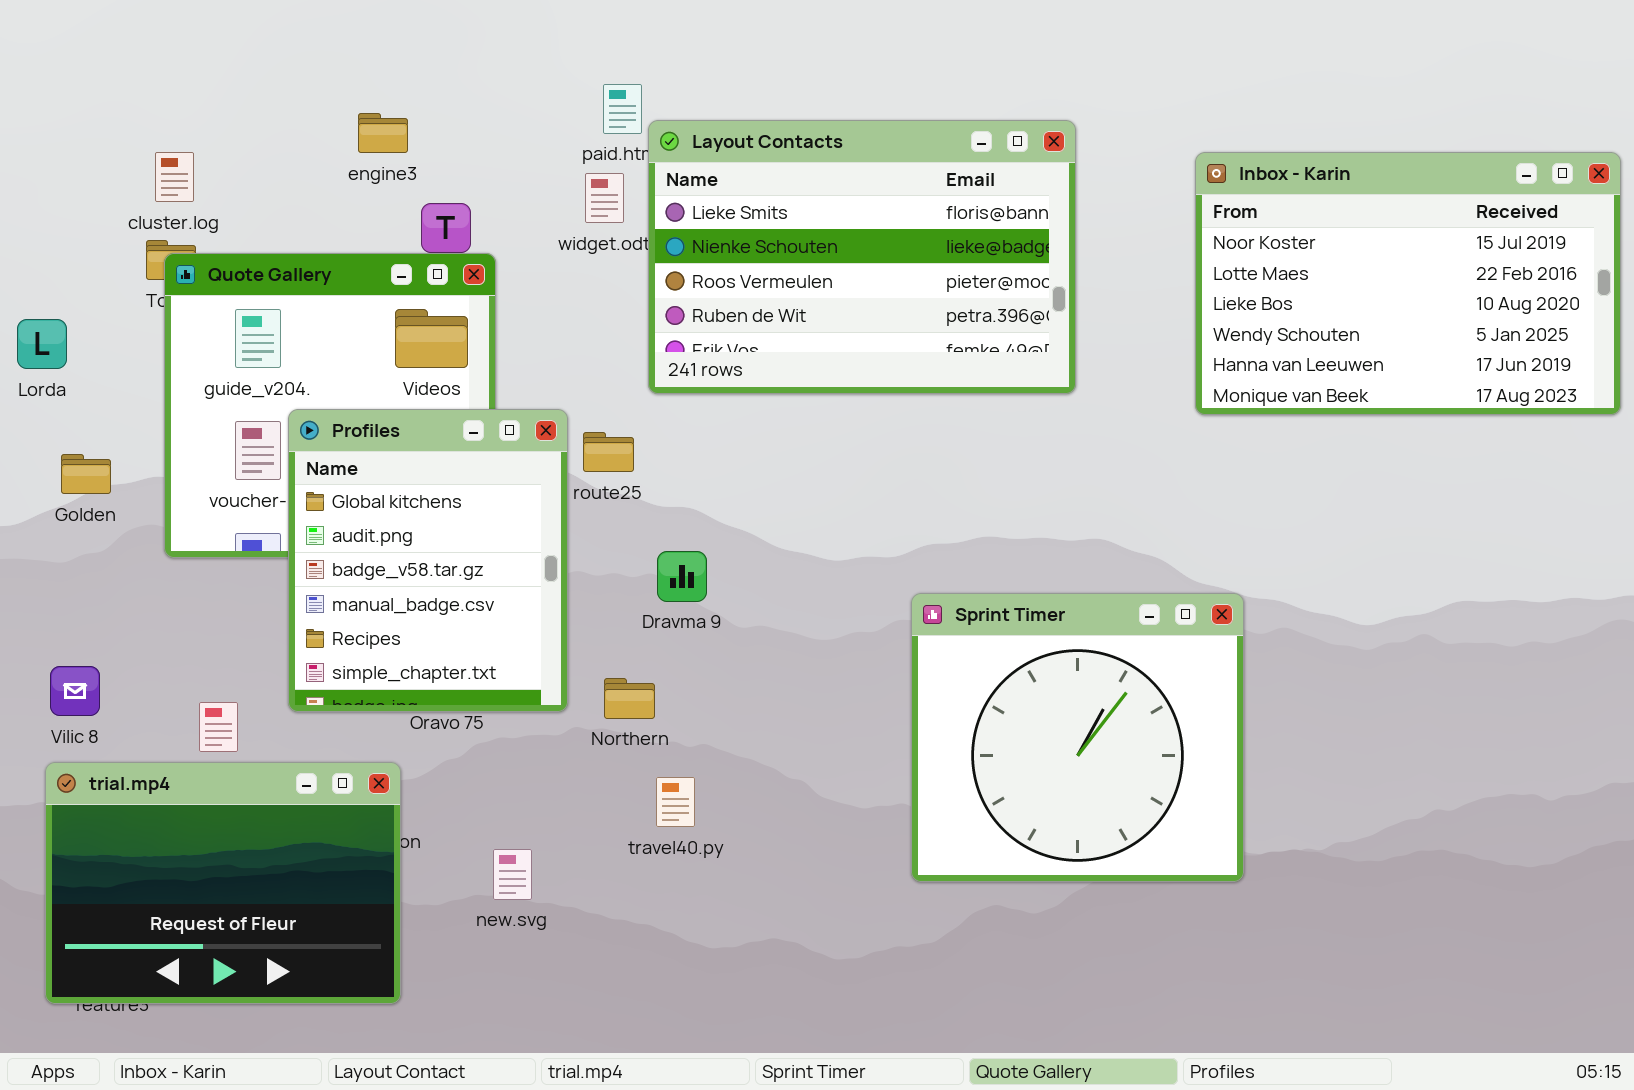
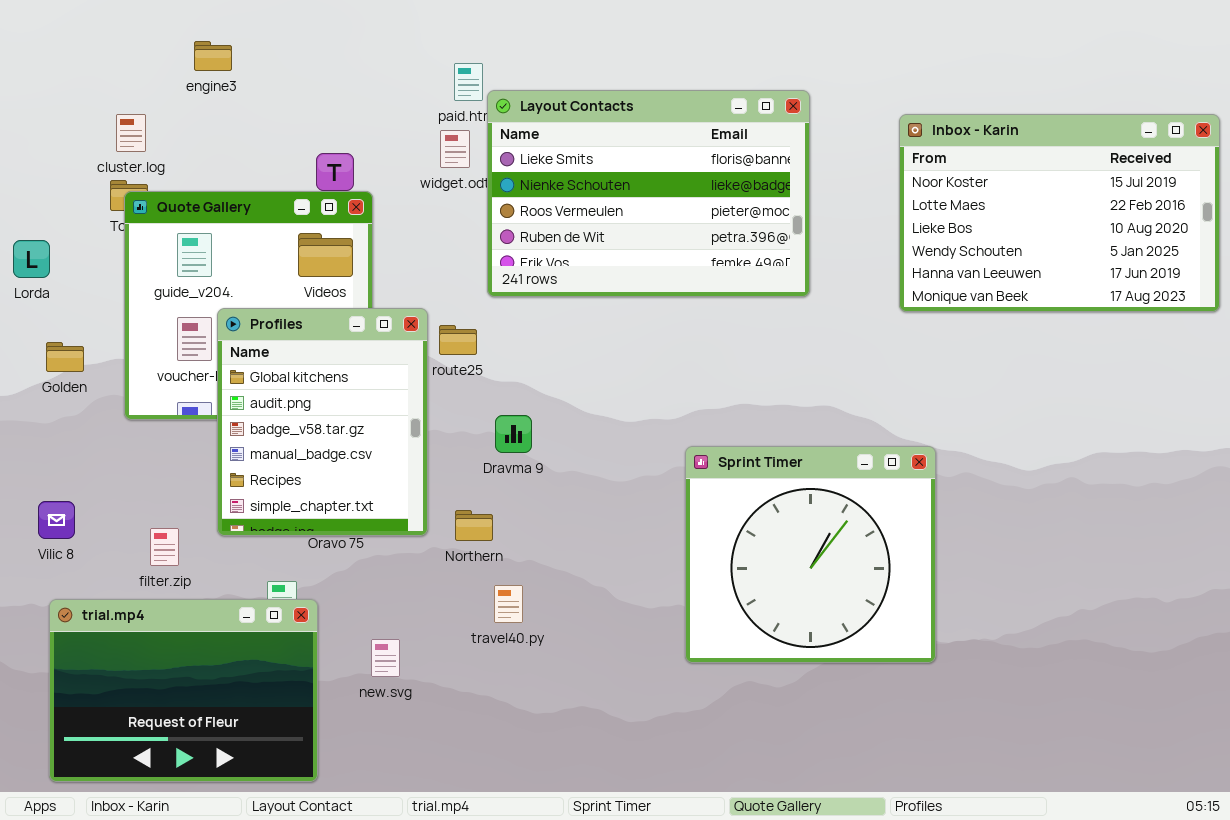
engine3: [358,113,408,153] -> [194,41,232,71], moved
trial.mp4: [45,762,401,1004] -> [49,599,318,782], moved

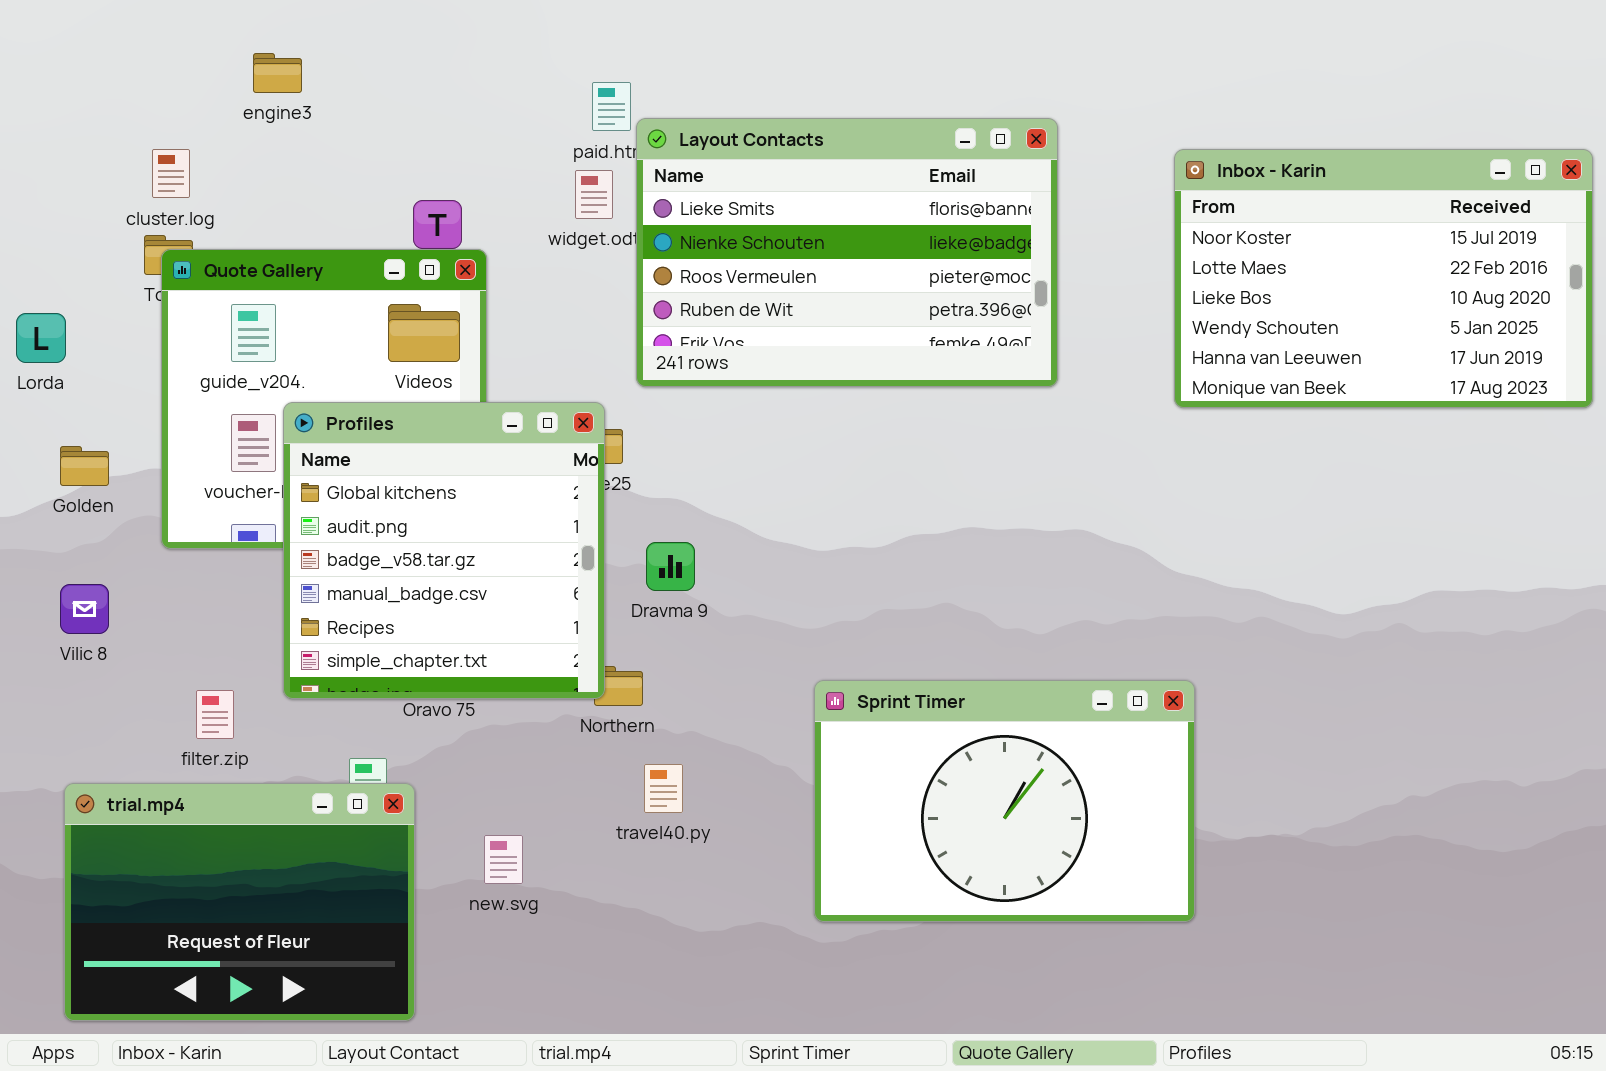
Profiles: [217,308,428,536] -> [283,402,605,699], resized
Sprint Timer: [685,446,936,663] -> [814,680,1195,922], moved, resized
Vilic 8: [38,501,75,539] -> [60,584,109,634], moved

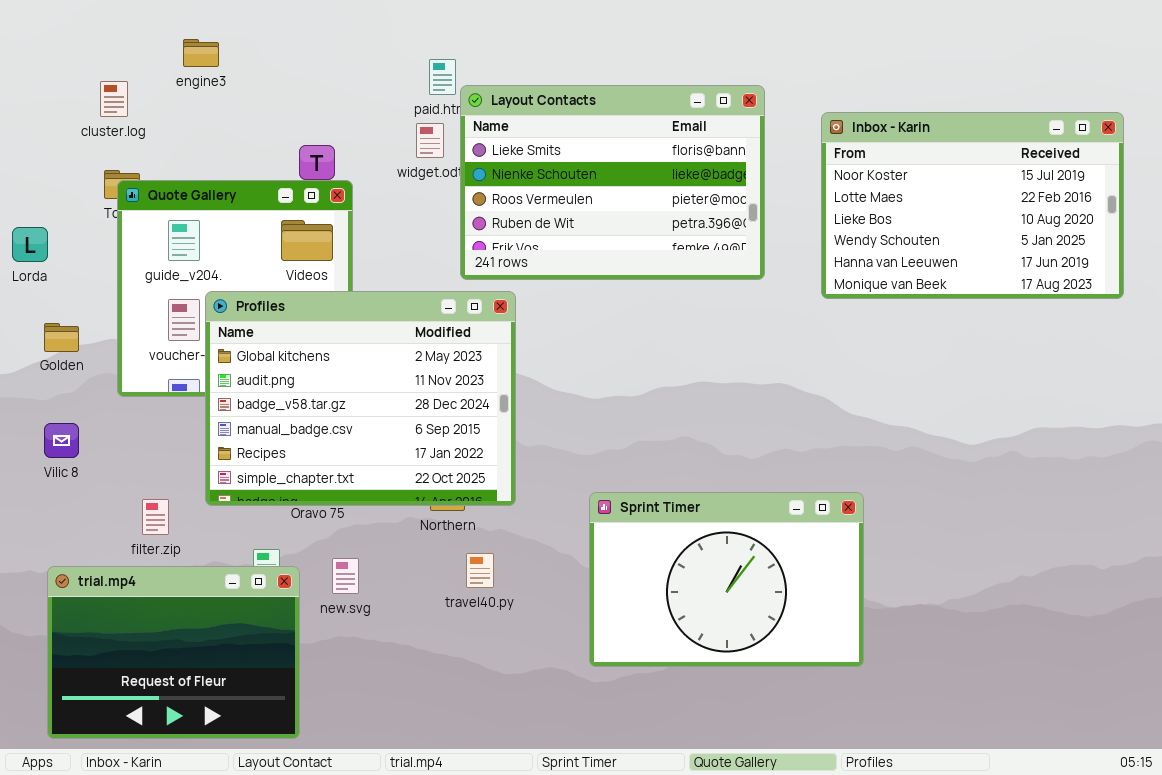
cluster.log: [152,149,190,198] -> [100,81,128,117], moved
Inbox - Karin: [1174,149,1593,408] -> [821,112,1124,299], moved
Profiles: [283,402,605,699] -> [205,291,516,506], resized
new.svg: [484,835,523,884] -> [332,558,359,594], moved

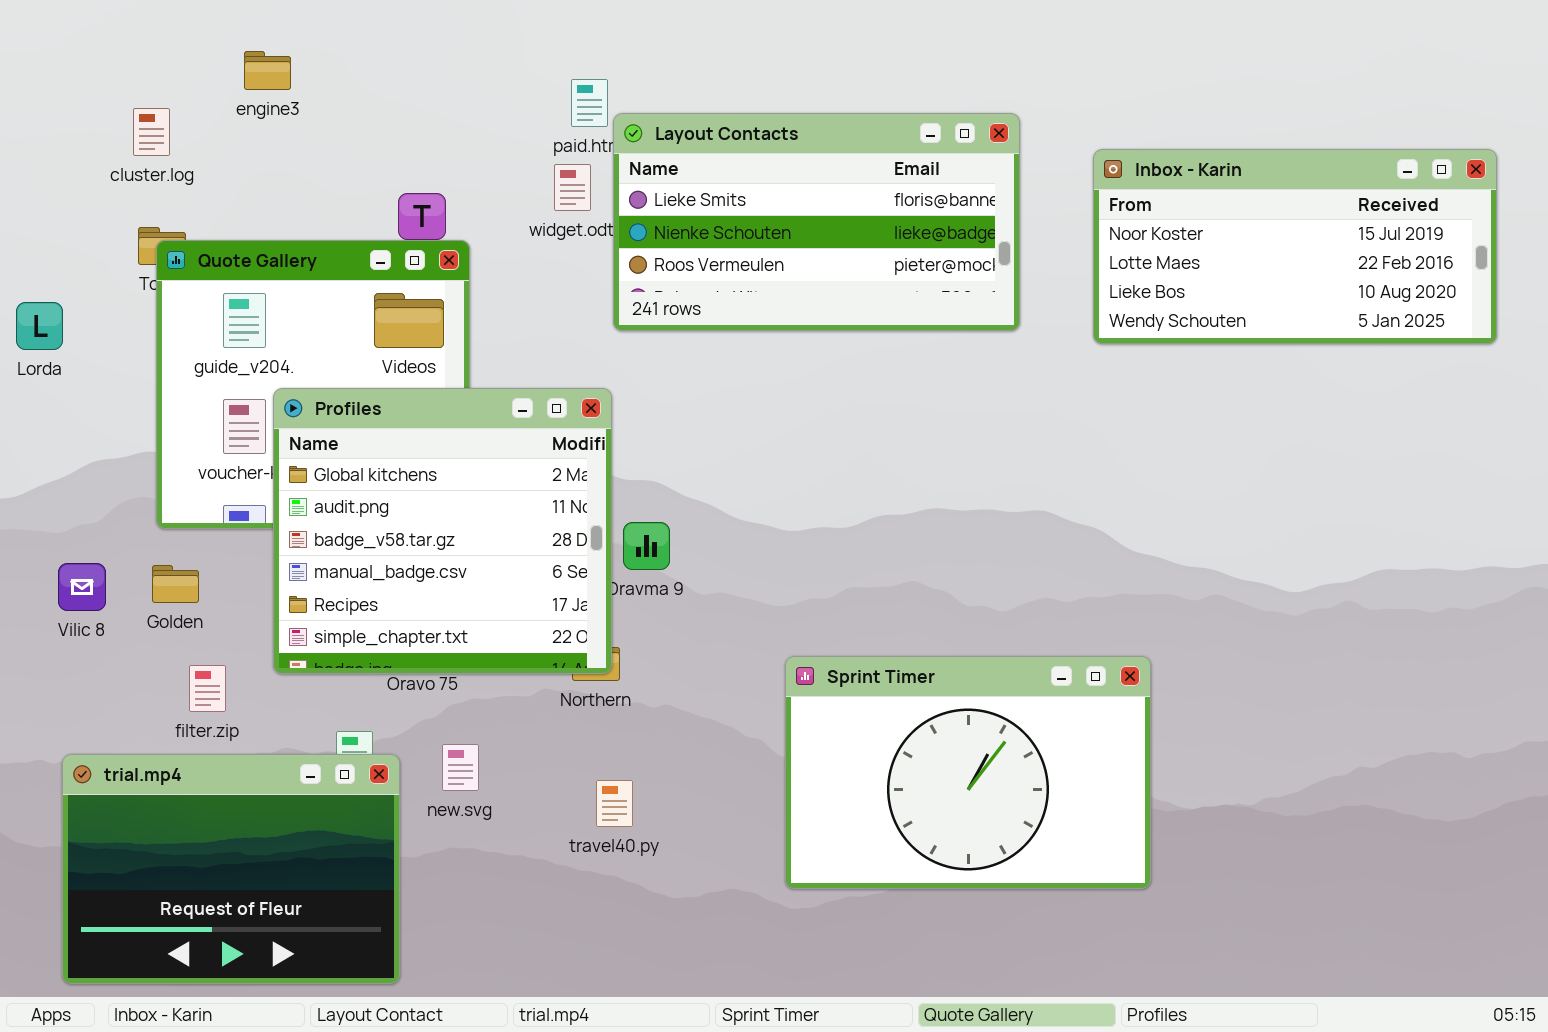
Layout Contacts: [460,85,765,280] -> [613,113,1020,331], resized
Inbox - Karin: [821,112,1124,299] -> [1093,149,1497,344], resized
Profiles: [205,291,516,506] -> [273,388,612,674], resized
Golden: [44,323,79,352] -> [152,565,199,603], moved
travel40.py: [466,553,494,588] -> [596,780,633,827], moved

